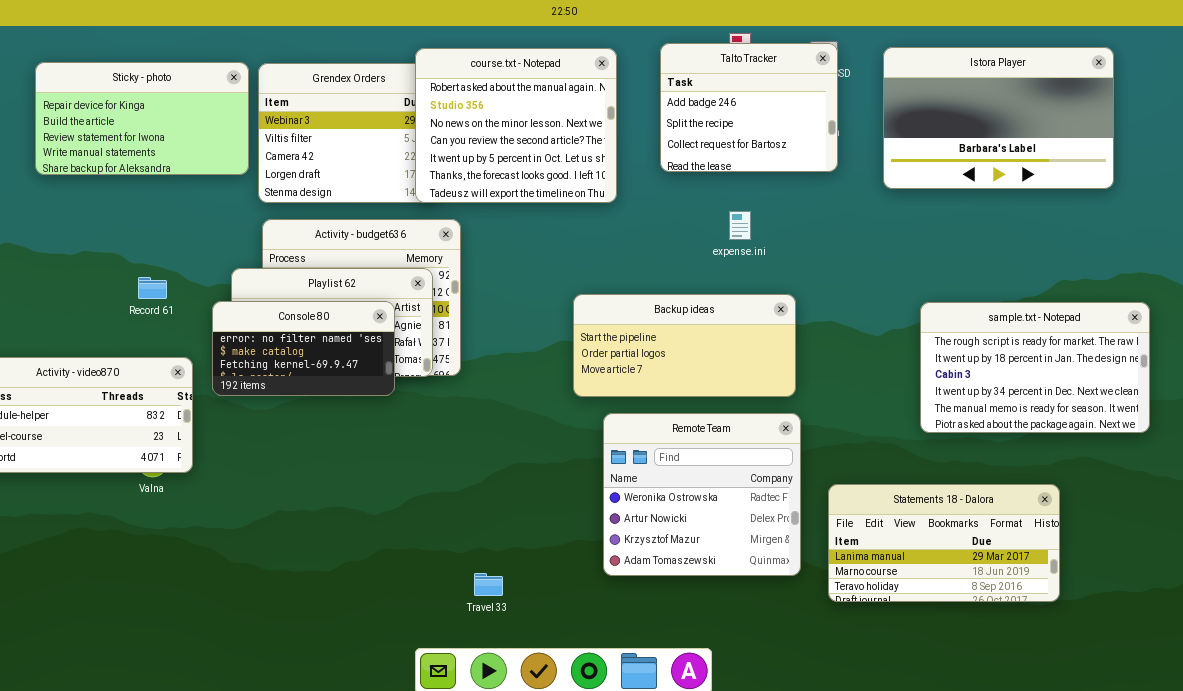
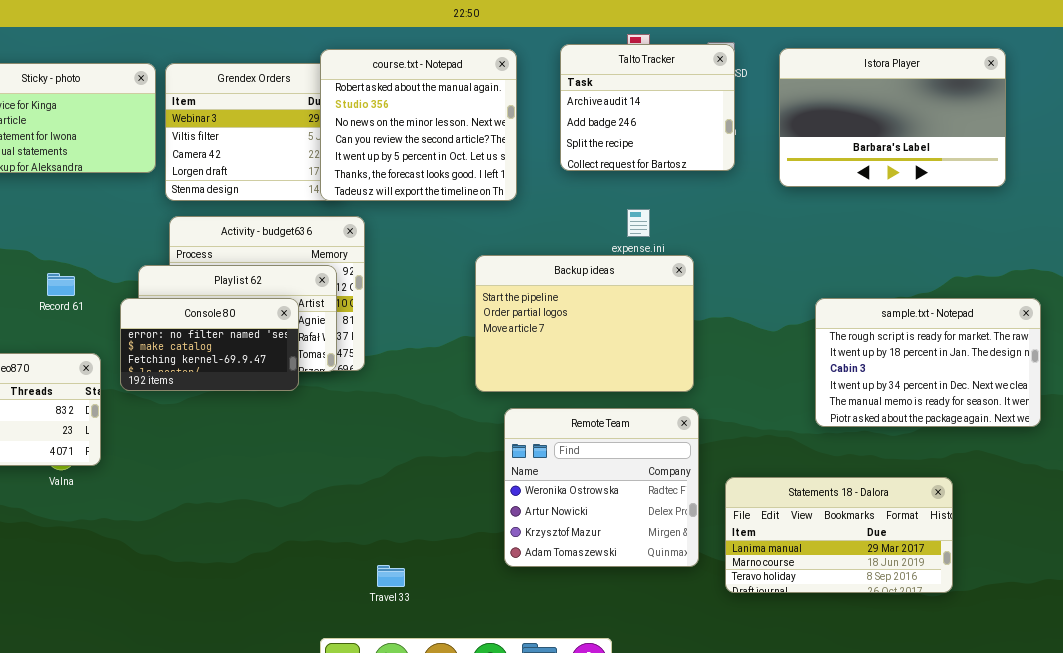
Talto Tracker: [660,43,838,172] -> [560,44,735,171], scrolled up 1 row
Backup ideas: [573,294,796,397] -> [475,255,694,392], resized

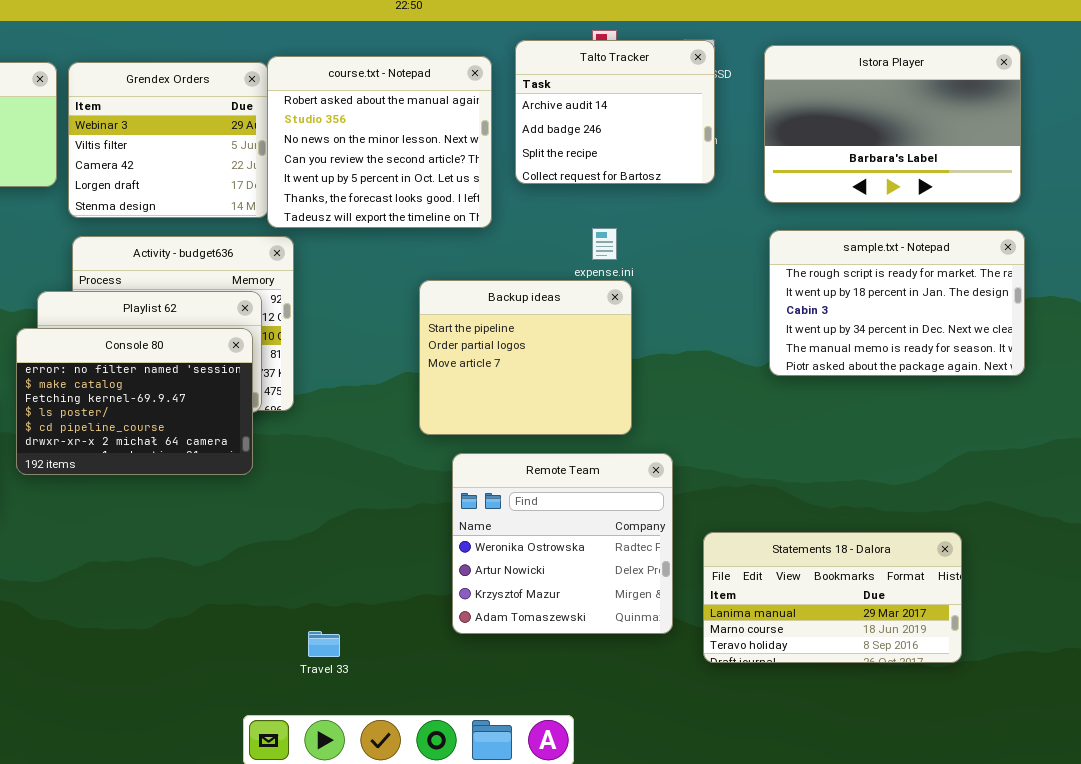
course.txt - Notepad: [320,49,517,201] -> [267,56,492,228], moved
Backup ideas: [475,255,694,392] -> [419,280,632,435], resized
Console 80: [120,298,299,391] -> [16,328,253,475], resized
sample.txt - Notepad: [815,298,1041,427] -> [769,230,1025,376], moved

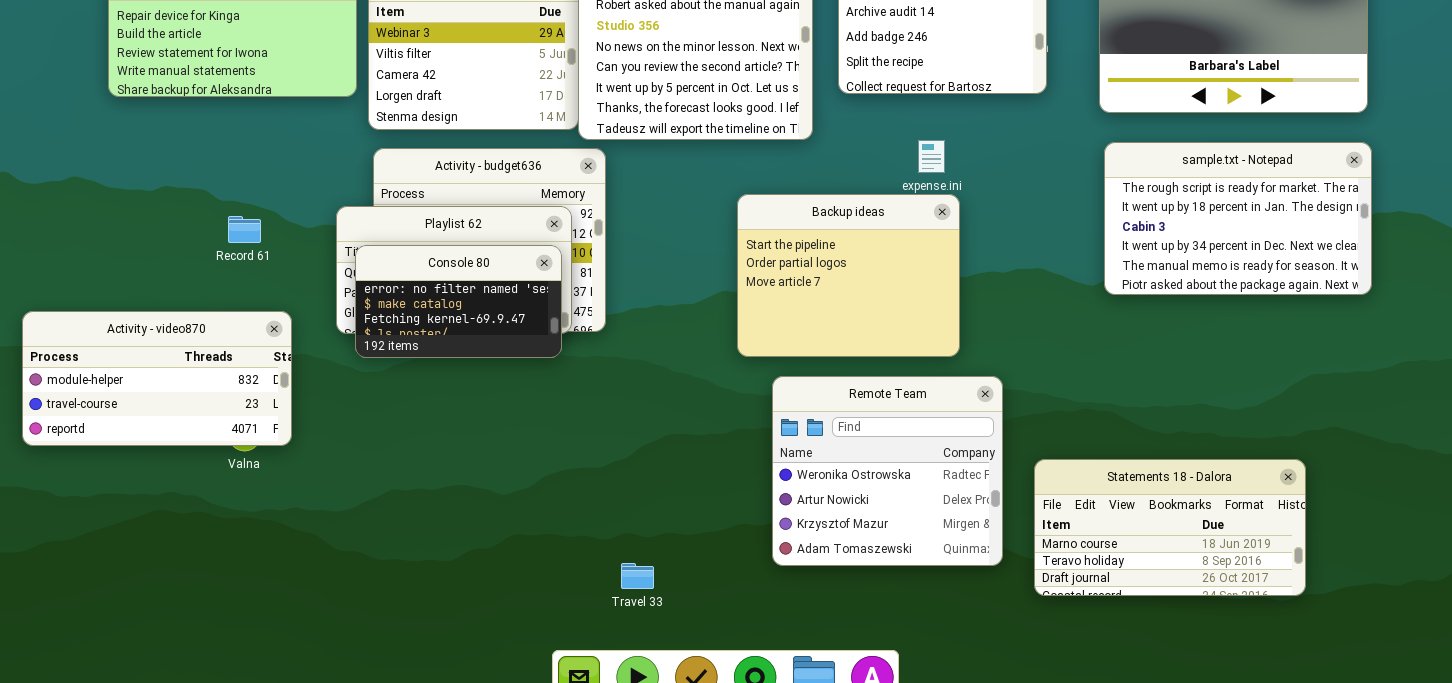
Console 80: [16,328,253,475] -> [355,245,562,358], resized
Statements 18 - Dalora: [703,532,962,663] -> [1034,459,1306,596], scrolled down 1 row

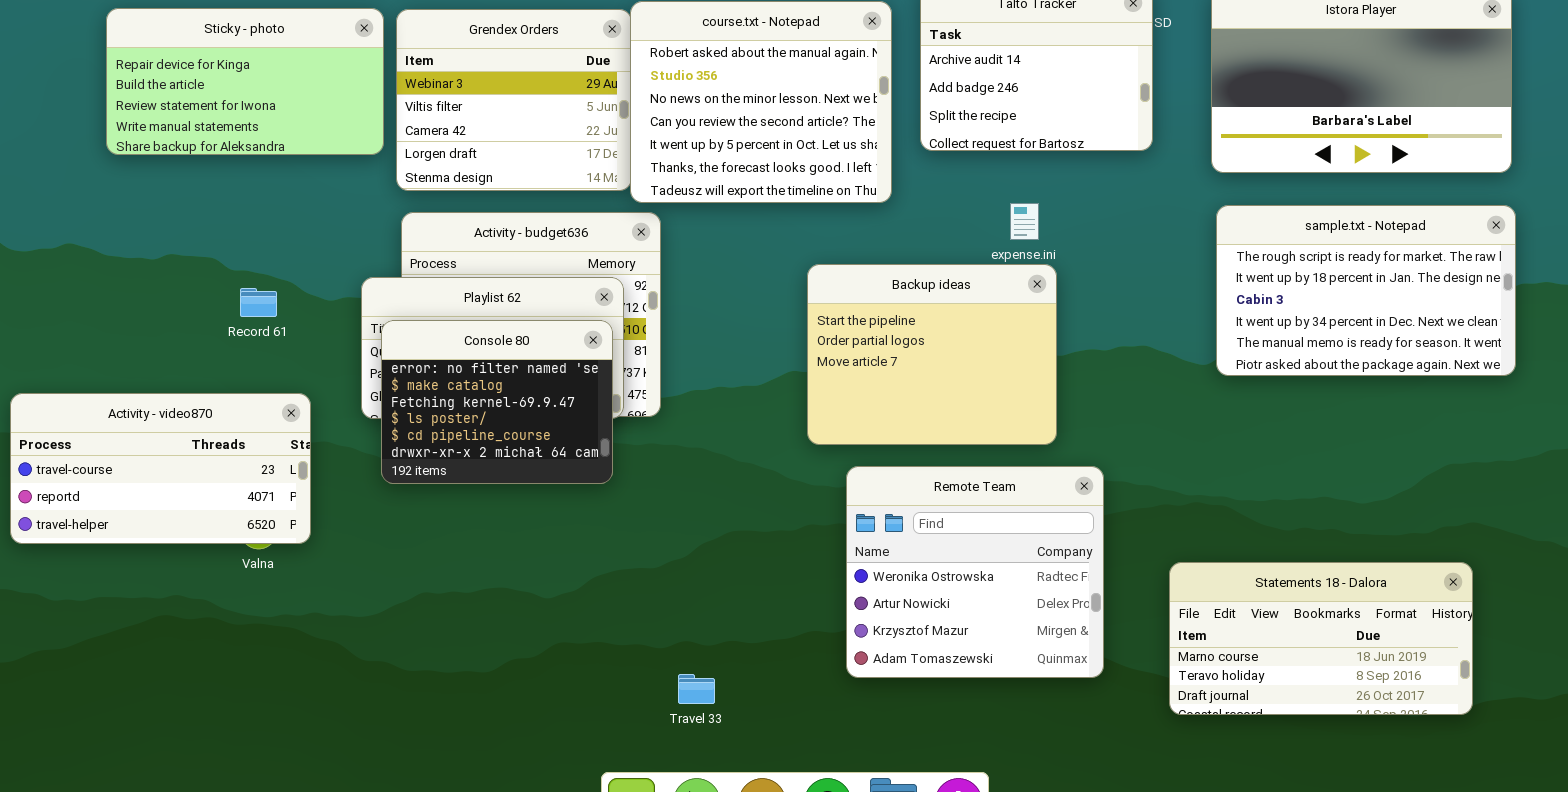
Console 80: [355,245,562,358] -> [381,320,613,484], resized
Activity - video870: [22,311,292,446] -> [10,393,311,544], scrolled down 1 row
Statements 18 - Dalora: [1034,459,1306,596] -> [1169,562,1473,715], moved

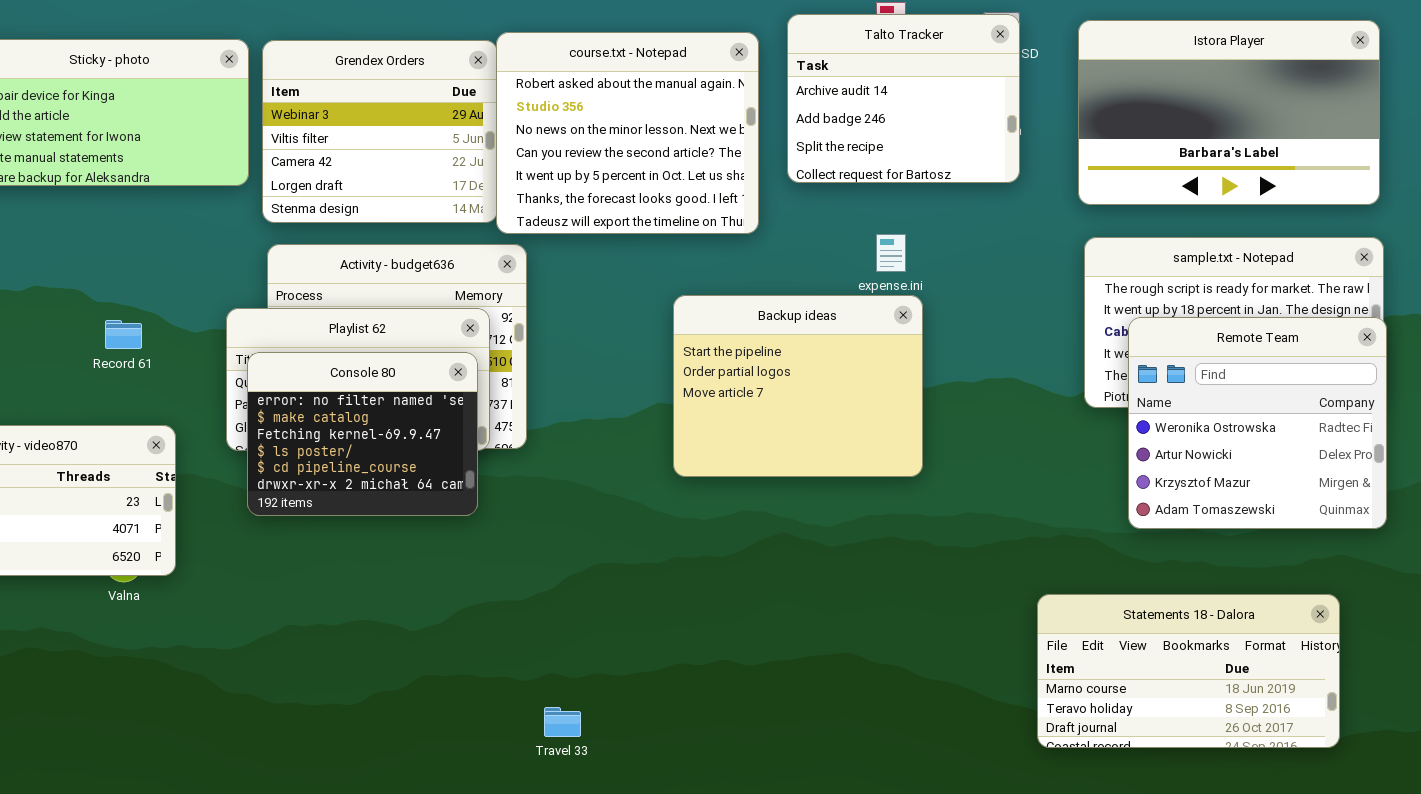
Remote Team: [846,466,1104,678] -> [1128,317,1387,529], moved

